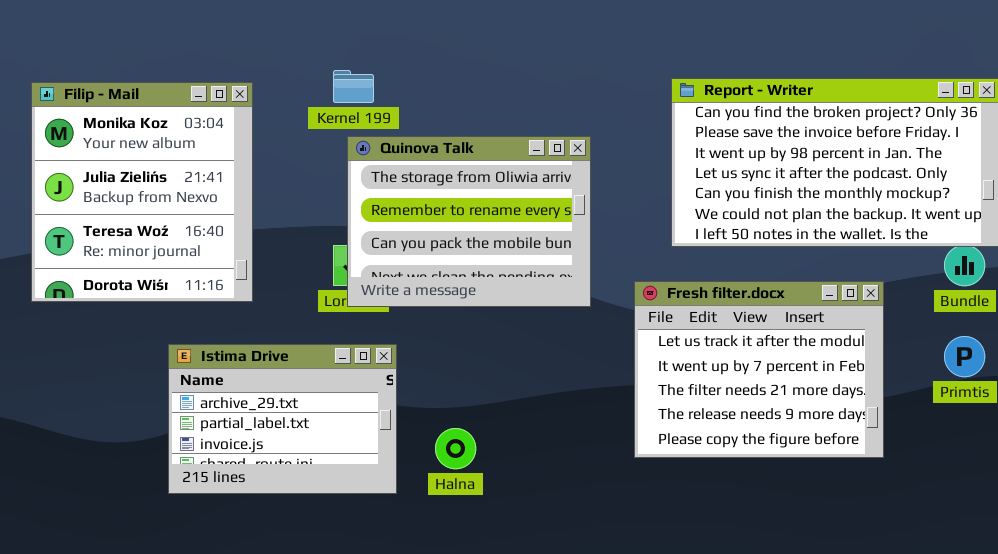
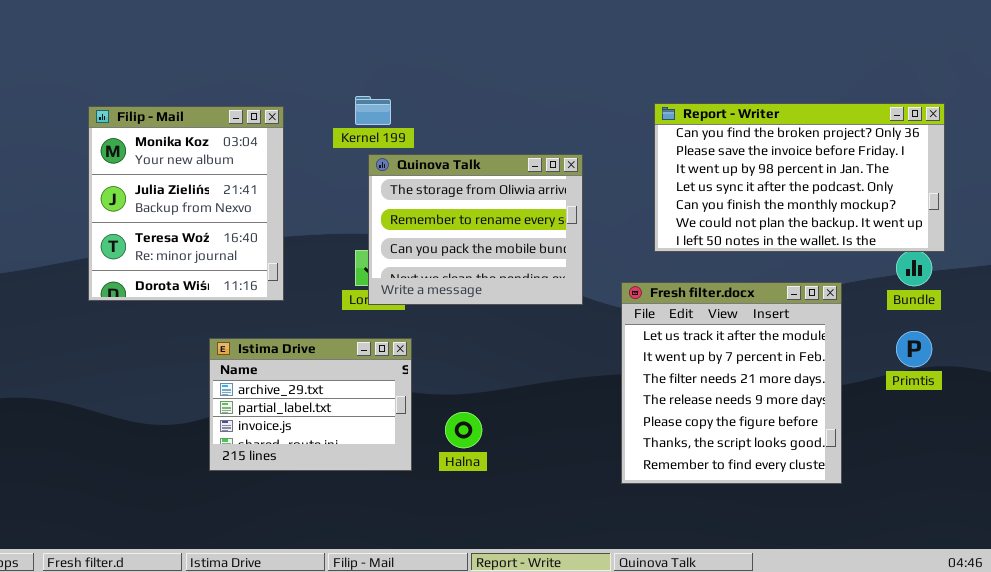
Fresh filter.docx: [634,281,884,458] -> [621,282,842,484], resized

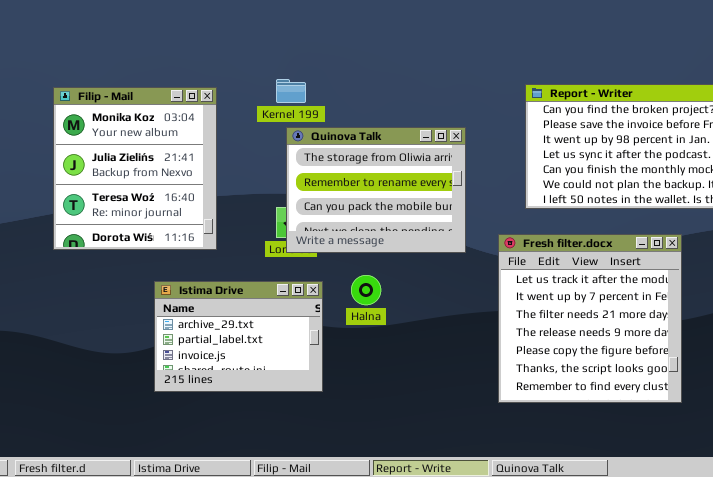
Halna: [445,412,482,448] -> [351,275,381,305], moved

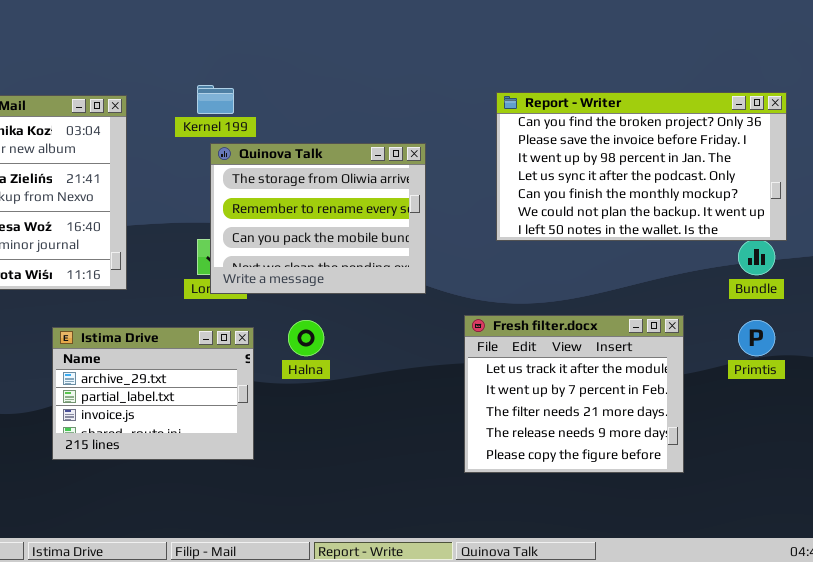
Fresh filter.docx: [498,234,682,403] -> [464,315,684,473], resized

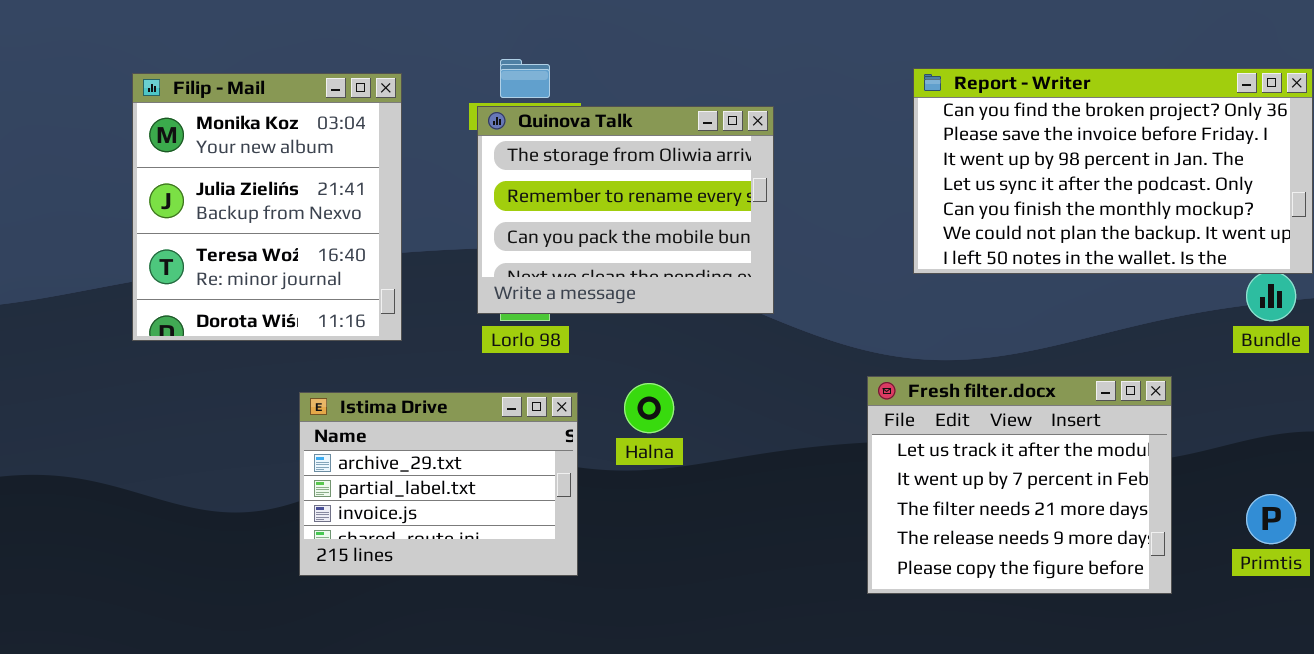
Quinova Talk: [210,143,426,294] -> [477,106,774,314], moved
Primtis: [738,320,775,356] -> [1246,494,1296,544], moved

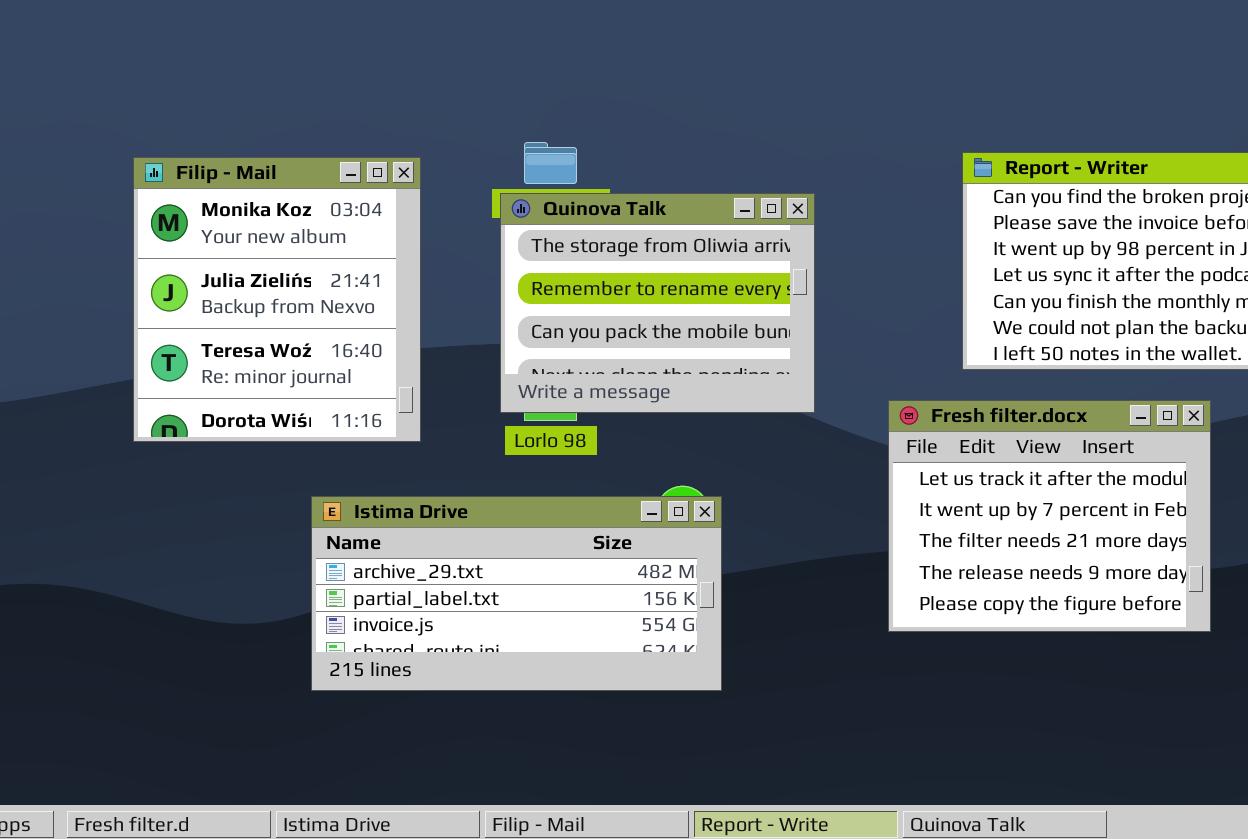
Fresh filter.docx: [867,376,1172,594] -> [888,400,1211,632], moved
Istima Drive: [299,392,578,576] -> [311,496,722,691], resized

